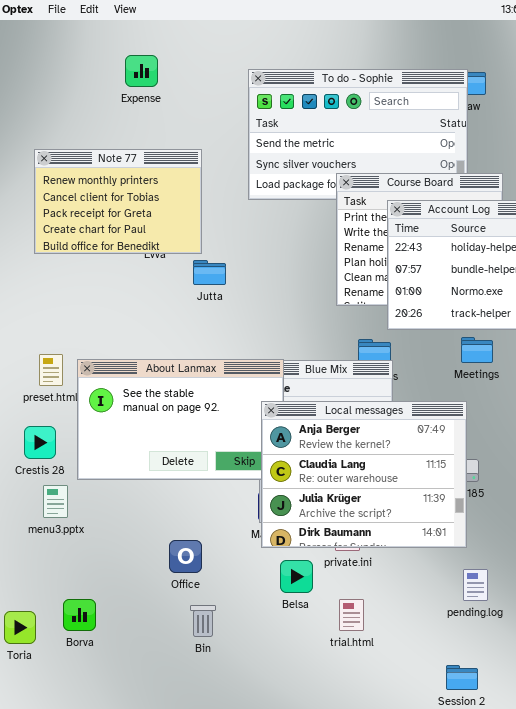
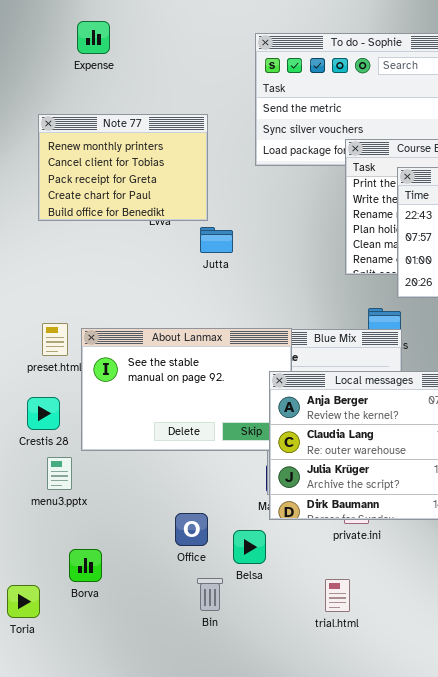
Expense: [125,55,158,87] -> [77,21,110,54], moved
Belsa: [280,560,313,593] -> [233,530,266,564], moved
Borva: [63,599,96,631] -> [69,549,102,582], moved
trial.html: [339,599,364,631] -> [325,579,350,612], moved

